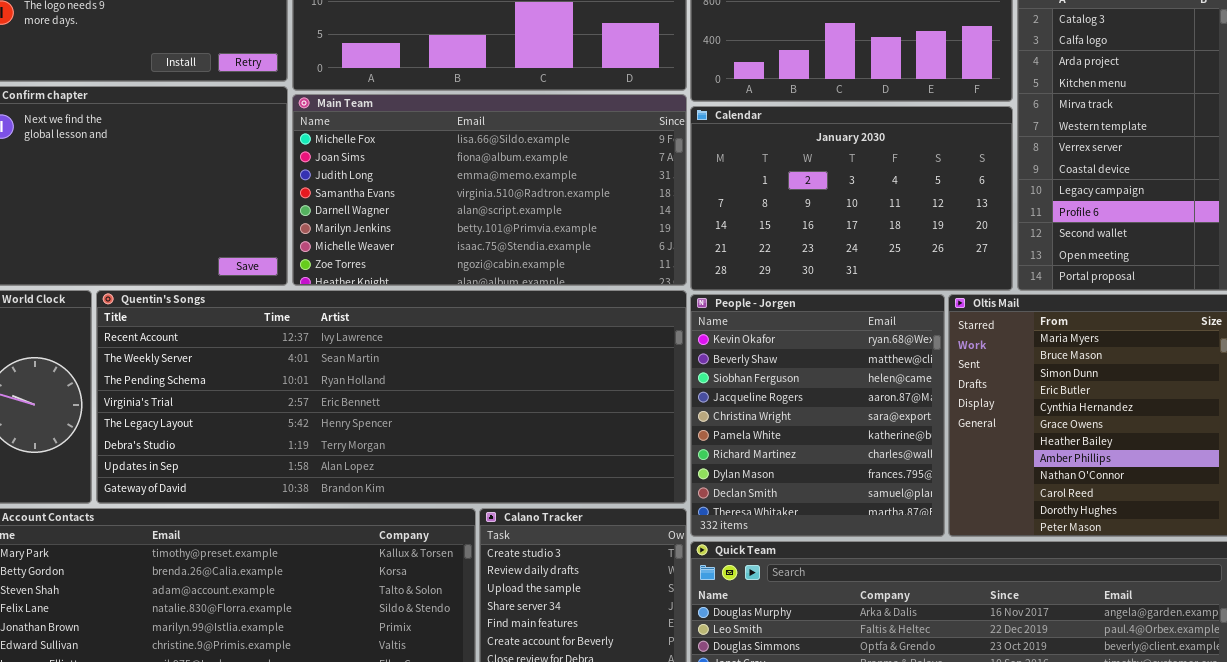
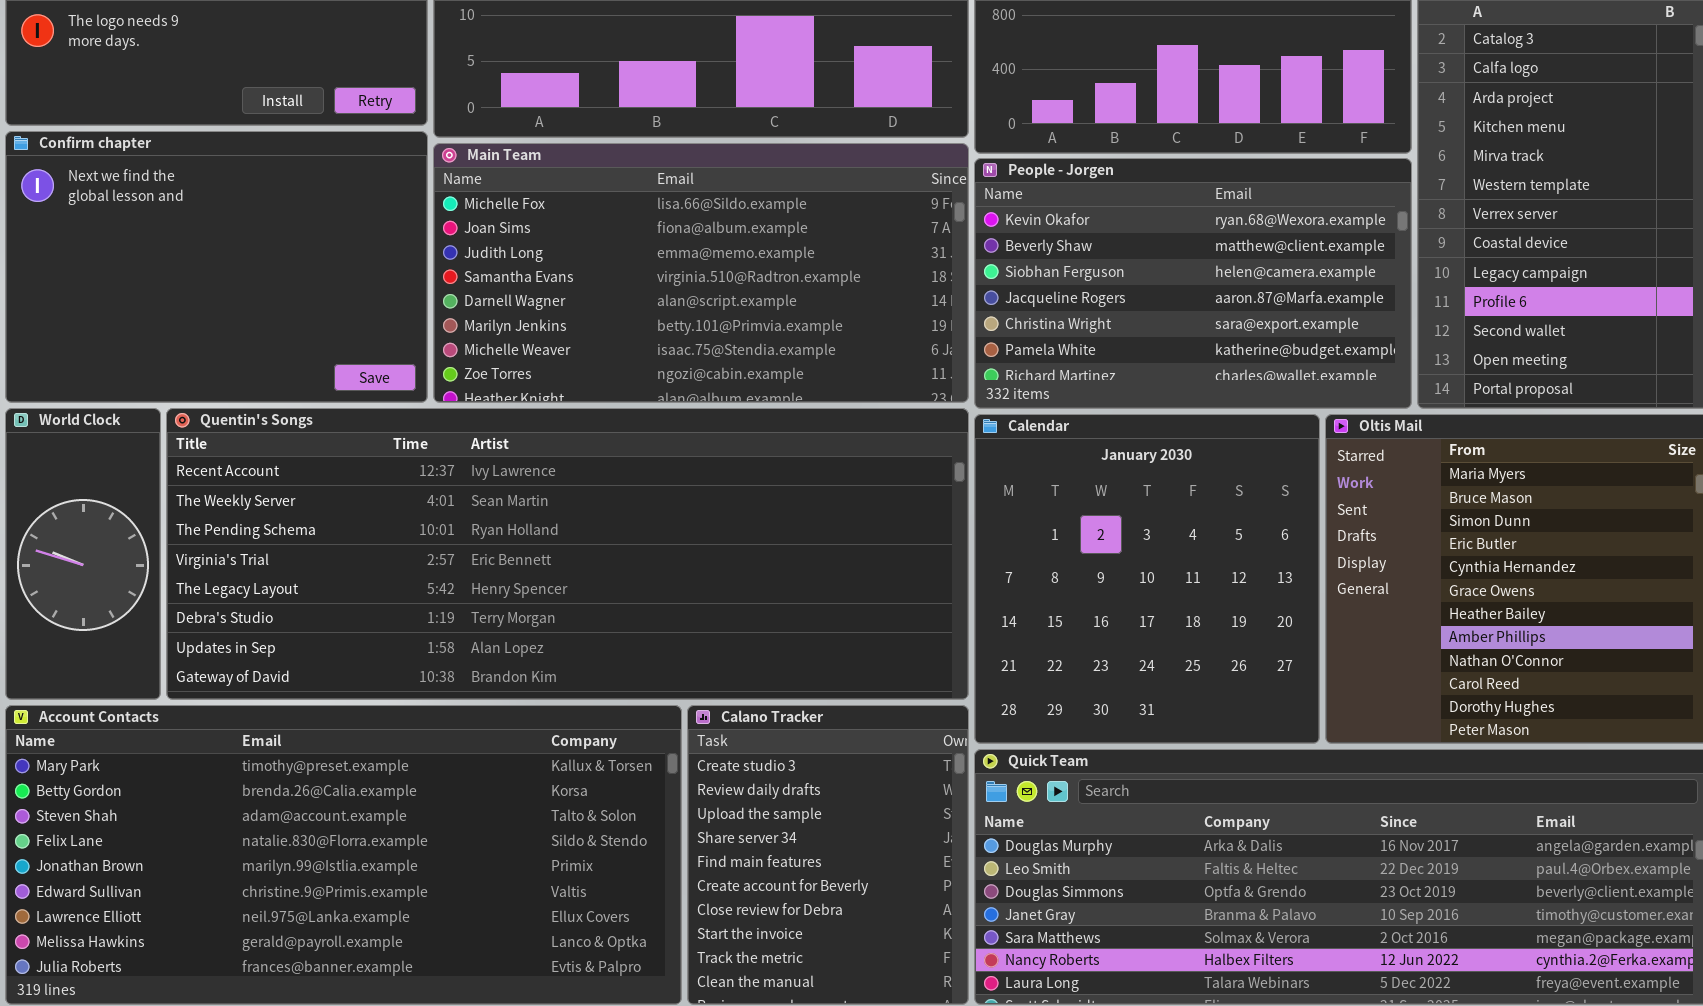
Calendar: [690,106,1013,291] -> [974,414,1320,744], moved, resized
People - Jorgen: [690,294,945,537] -> [974,158,1412,409], moved, resized

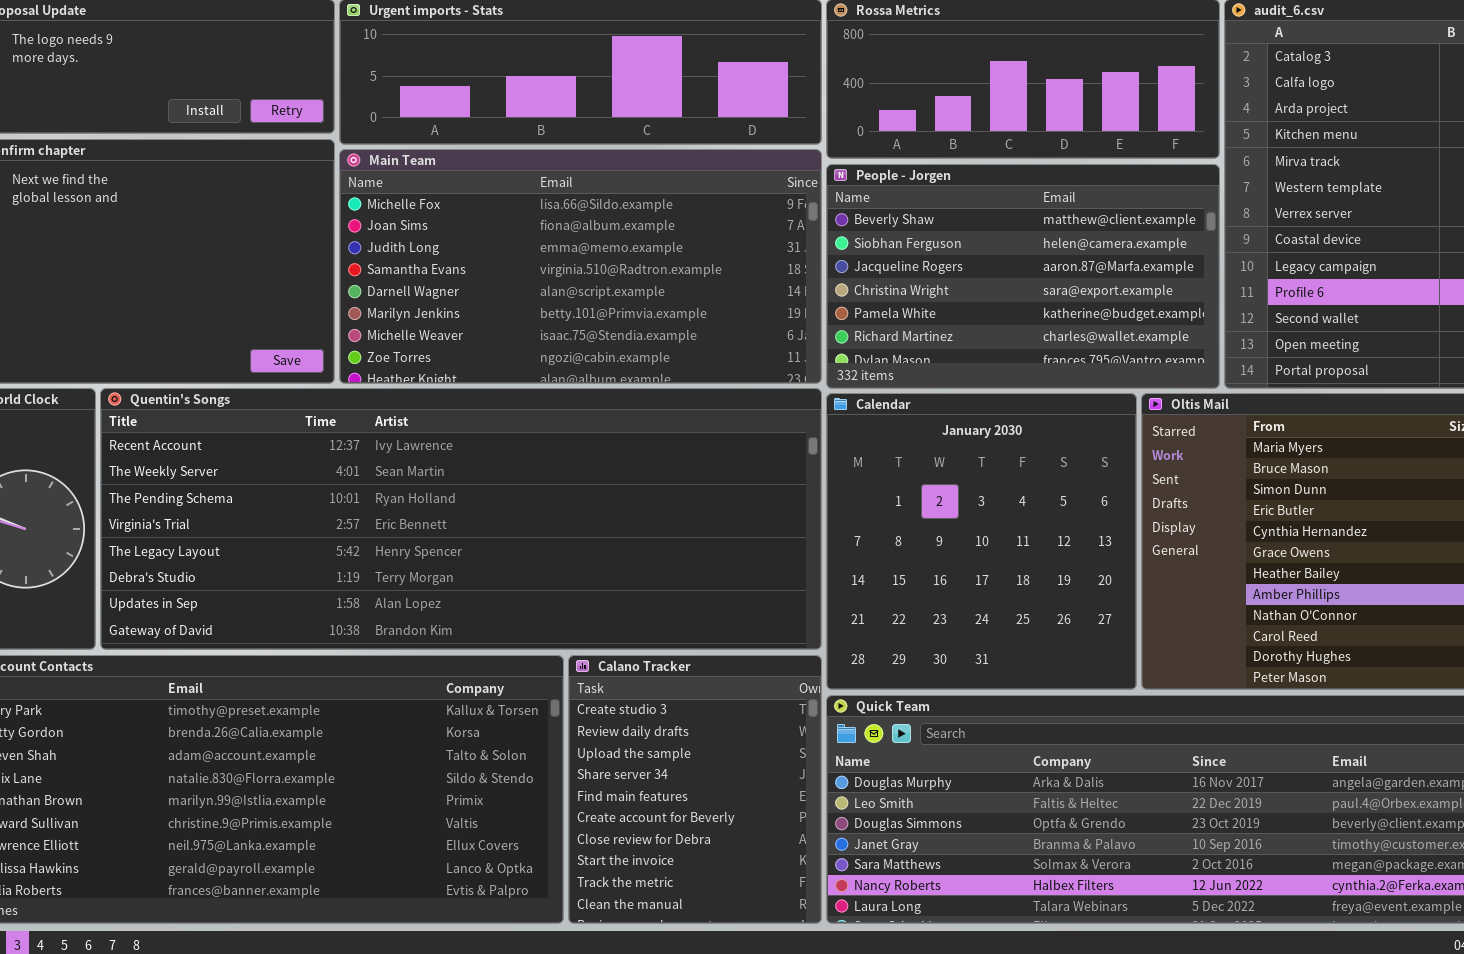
People - Jorgen: [974,158,1412,409] -> [826,164,1220,389], scrolled down 1 row

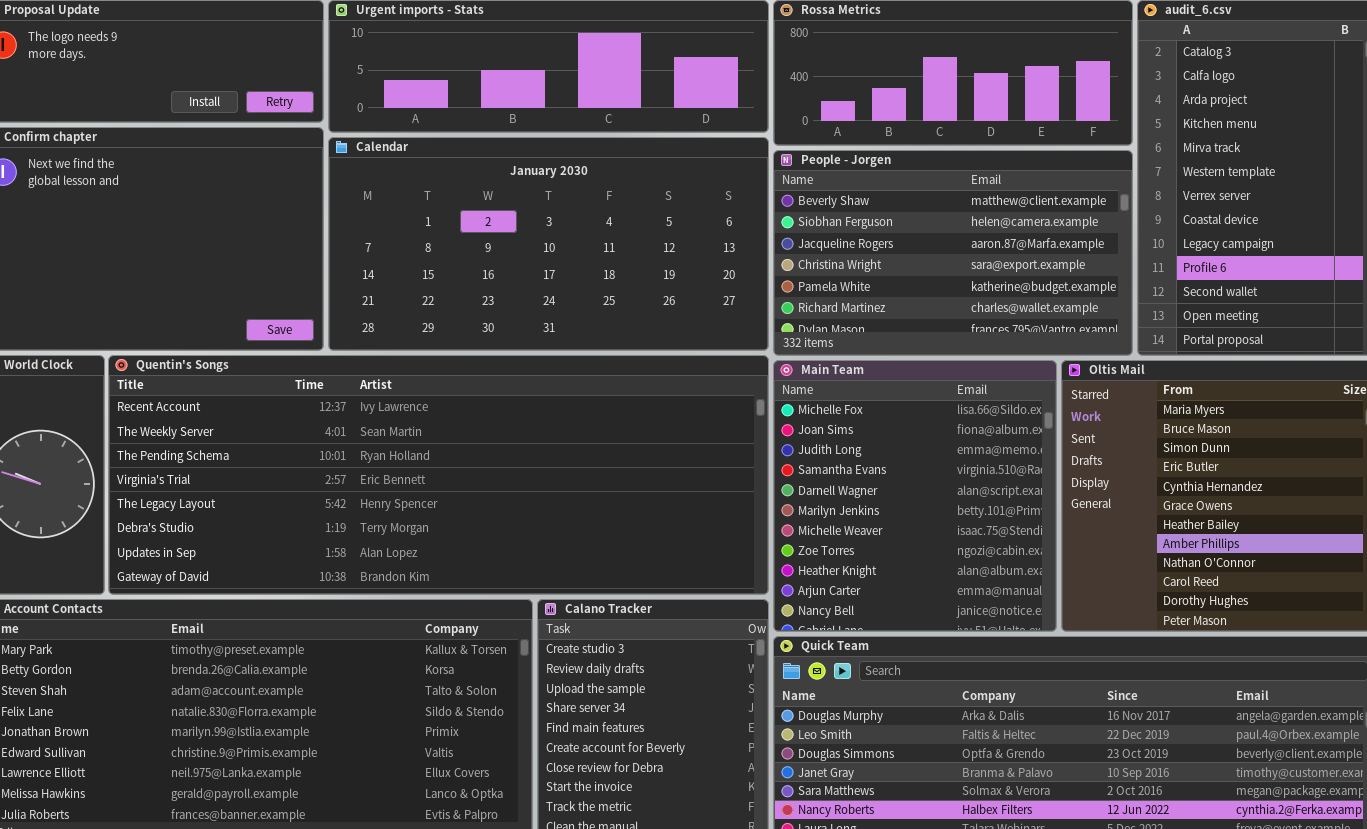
Main Team: [339,149,822,384] -> [773,360,1057,632], moved, resized
Calendar: [826,393,1137,690] -> [328,137,769,351], moved, resized

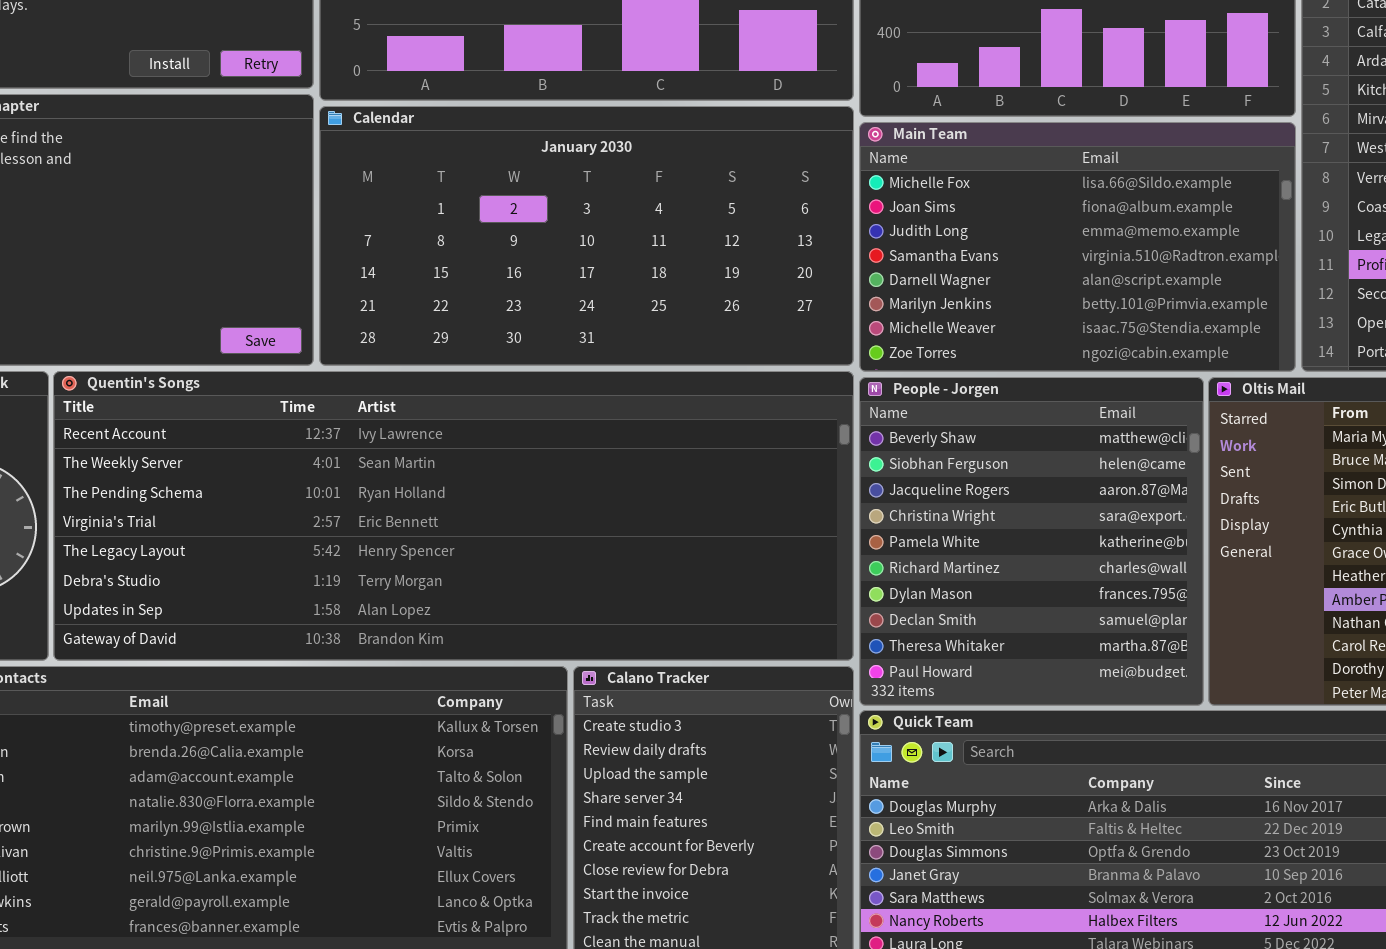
People - Jorgen: [773,150,1133,356] -> [859,377,1204,706], moved, resized
Main Team: [773,360,1057,632] -> [859,122,1296,372], moved, resized

